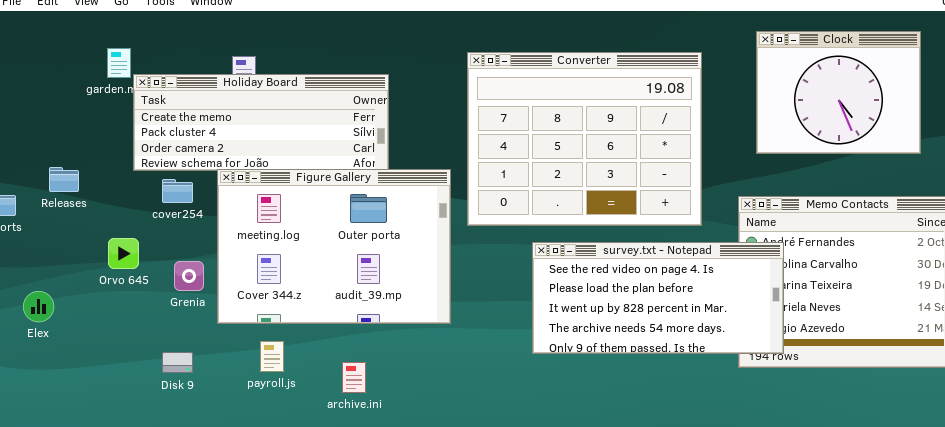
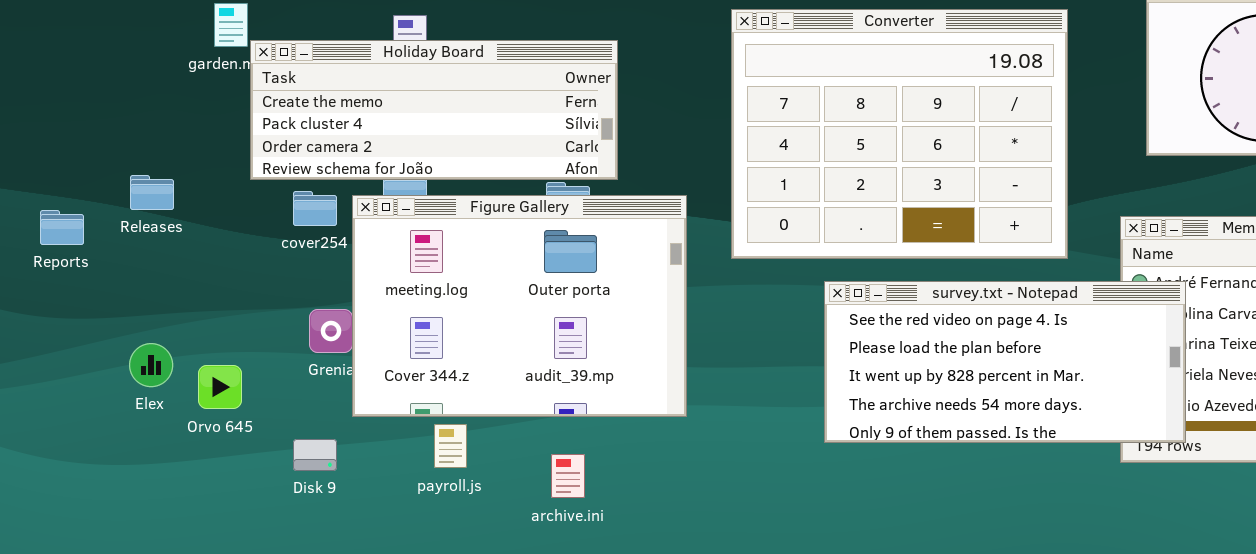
Figure Gallery: [217,169,451,324] -> [352,195,687,417], moved
Orvo 645: [108,238,139,269] -> [198,365,242,409], moved
Elex: [23,291,54,322] -> [129,343,173,387], moved

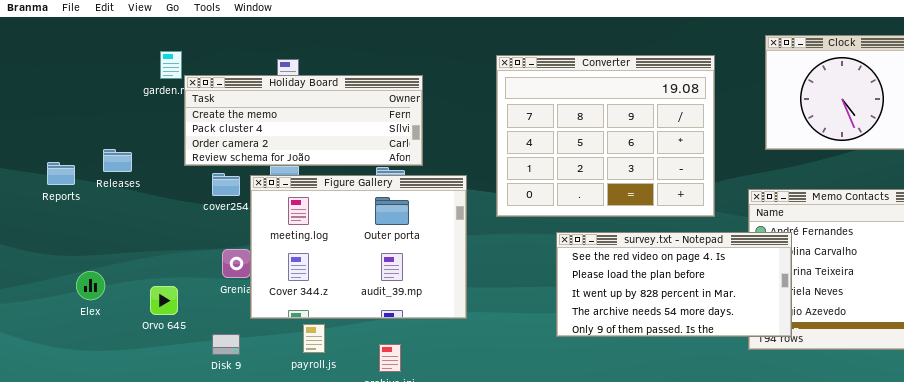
Releases: [130,175,174,210] -> [103,149,132,172], moved
Reports: [40,210,84,245] -> [47,162,75,185], moved
Elex: [129,343,173,387] -> [76,271,105,300], moved

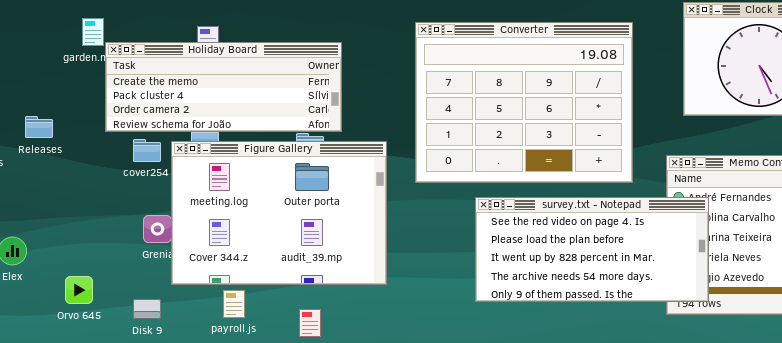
Orvo 645: [150,286,178,315] -> [65,276,93,304], moved

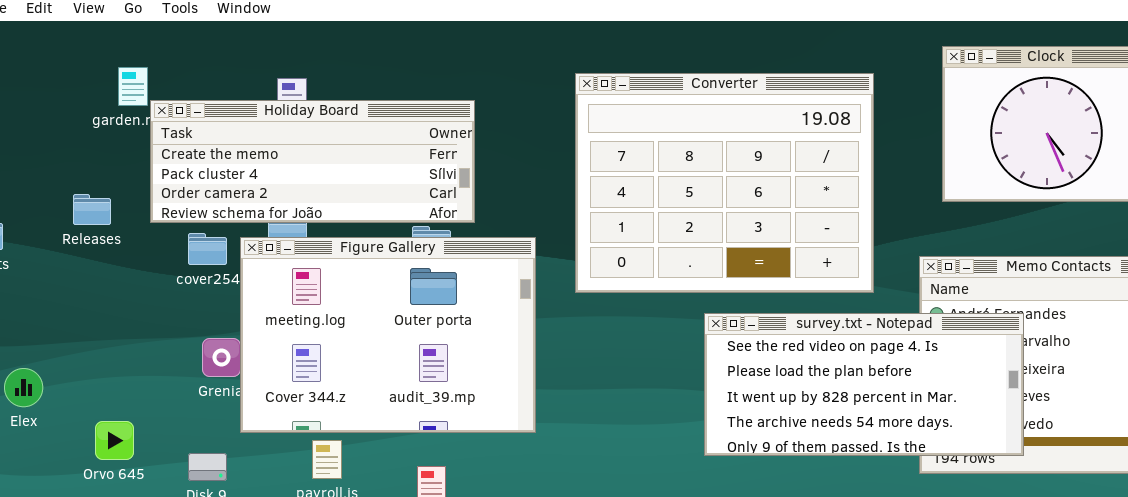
Releases: [25,116,53,138] -> [73,194,111,225], moved
survey.txt - Notepad: [475,197,709,302] -> [704,313,1024,456], moved

